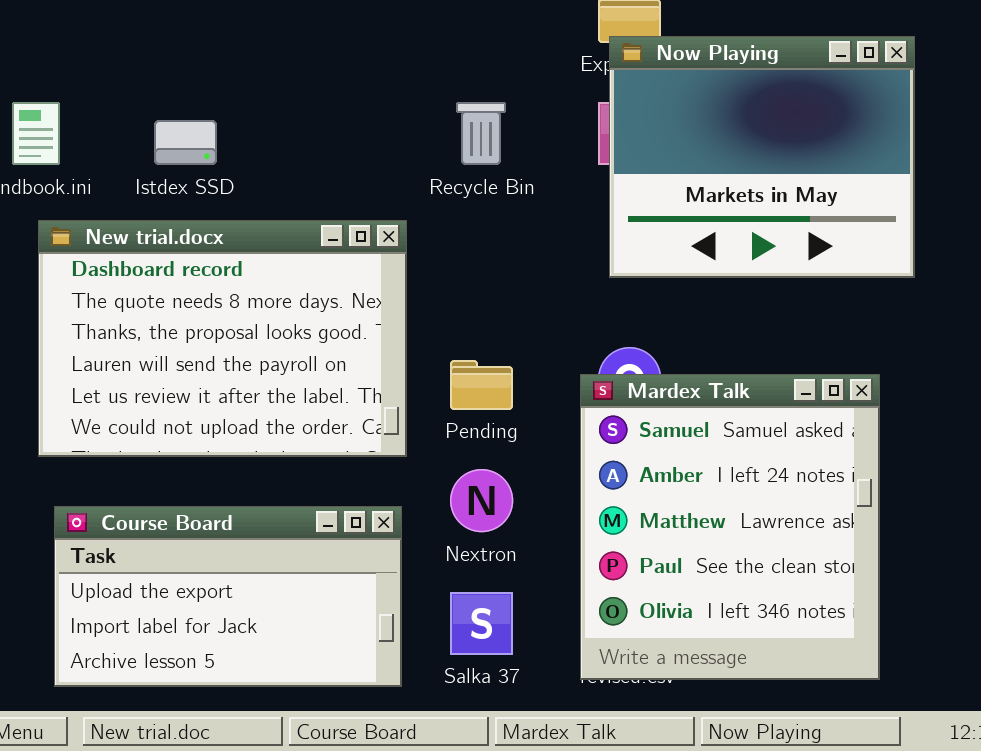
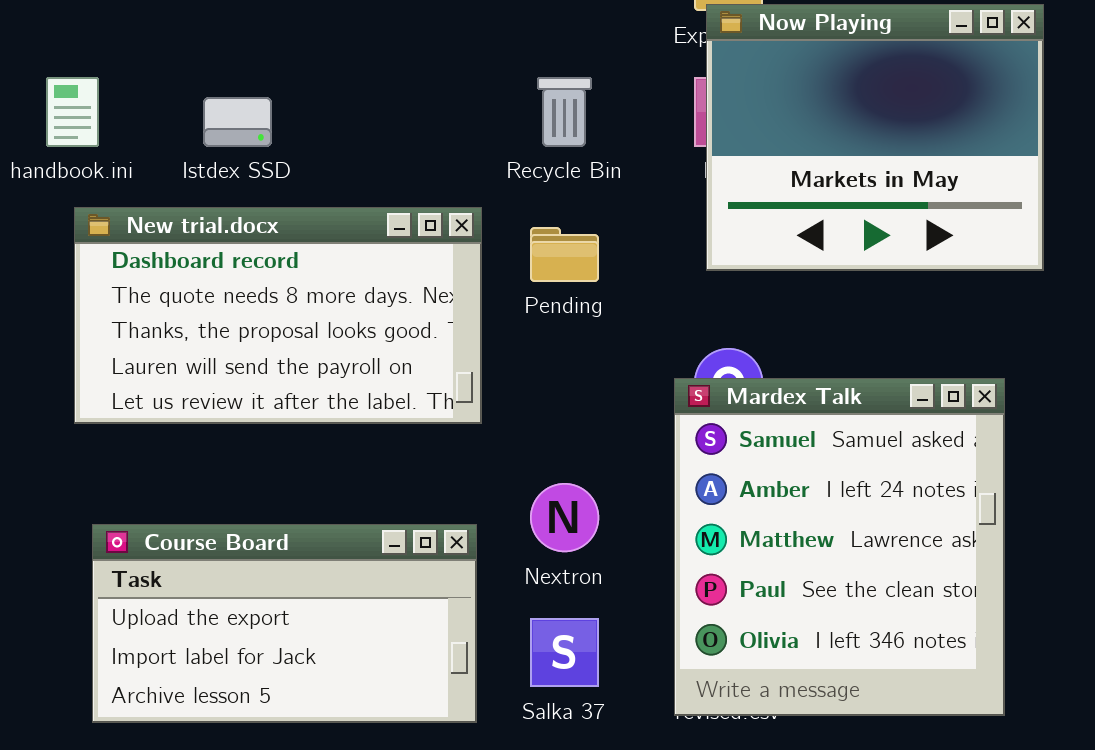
New trial.docx: [38,220,407,457] -> [74,207,482,424], resized
Pending: [450,360,513,410] -> [530,227,599,282], moved

